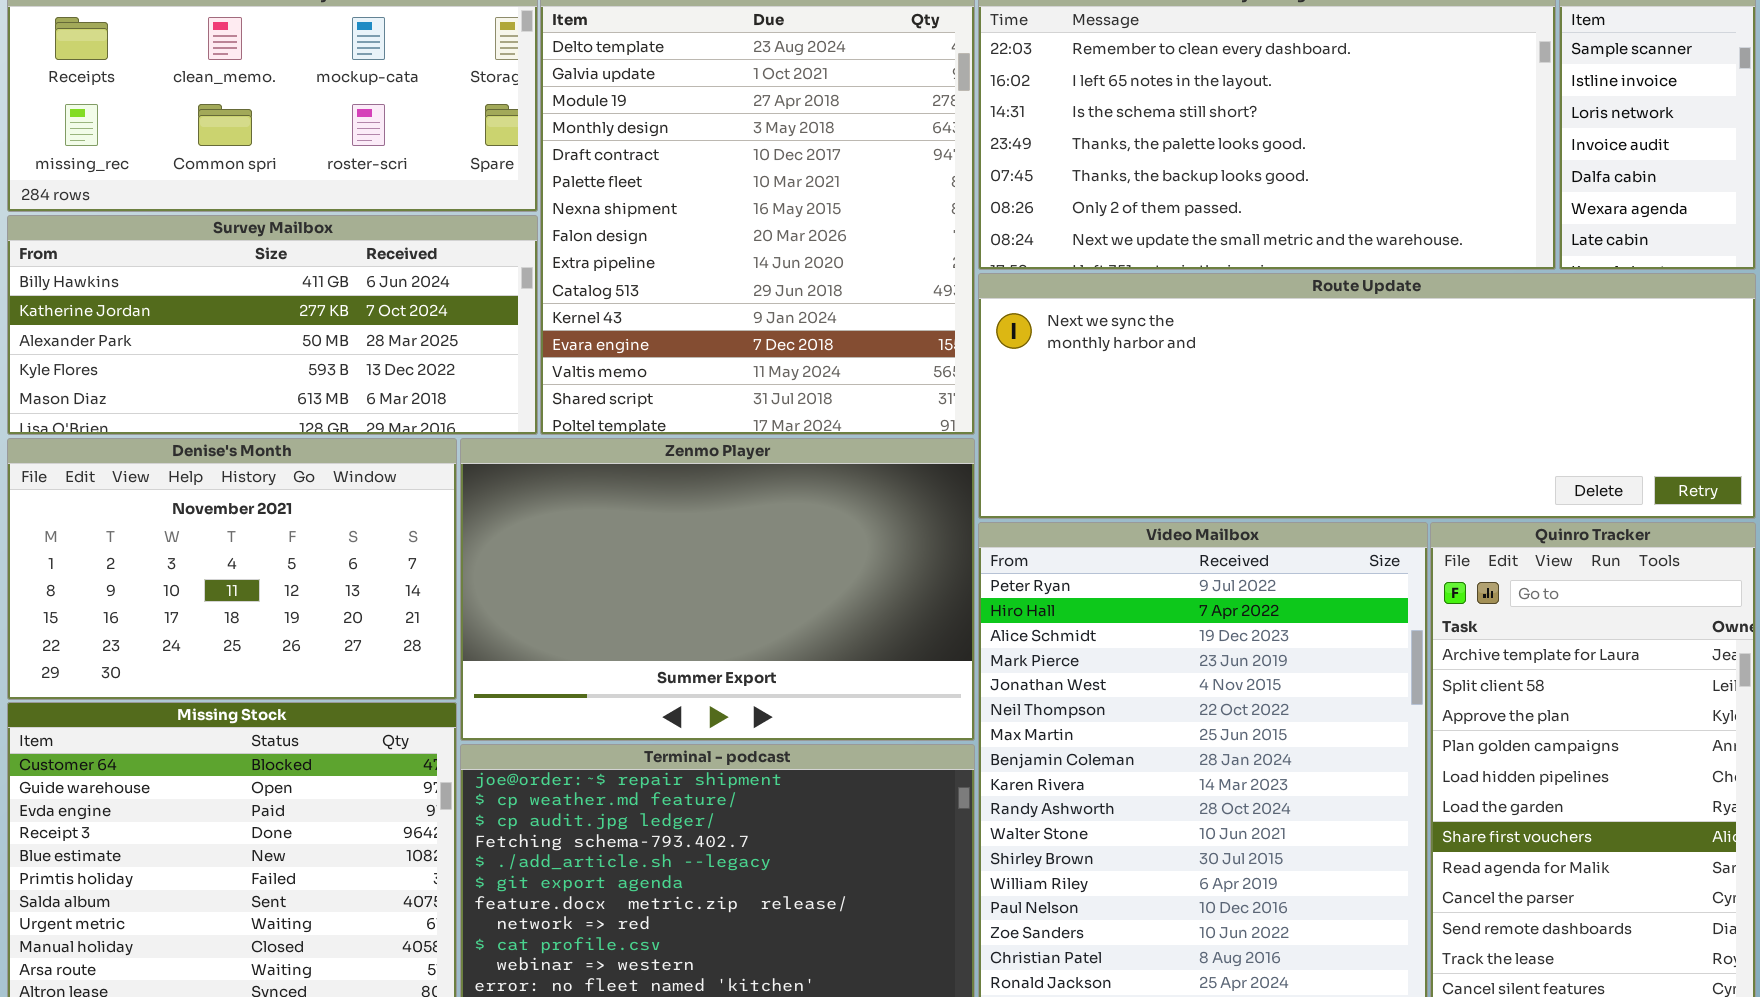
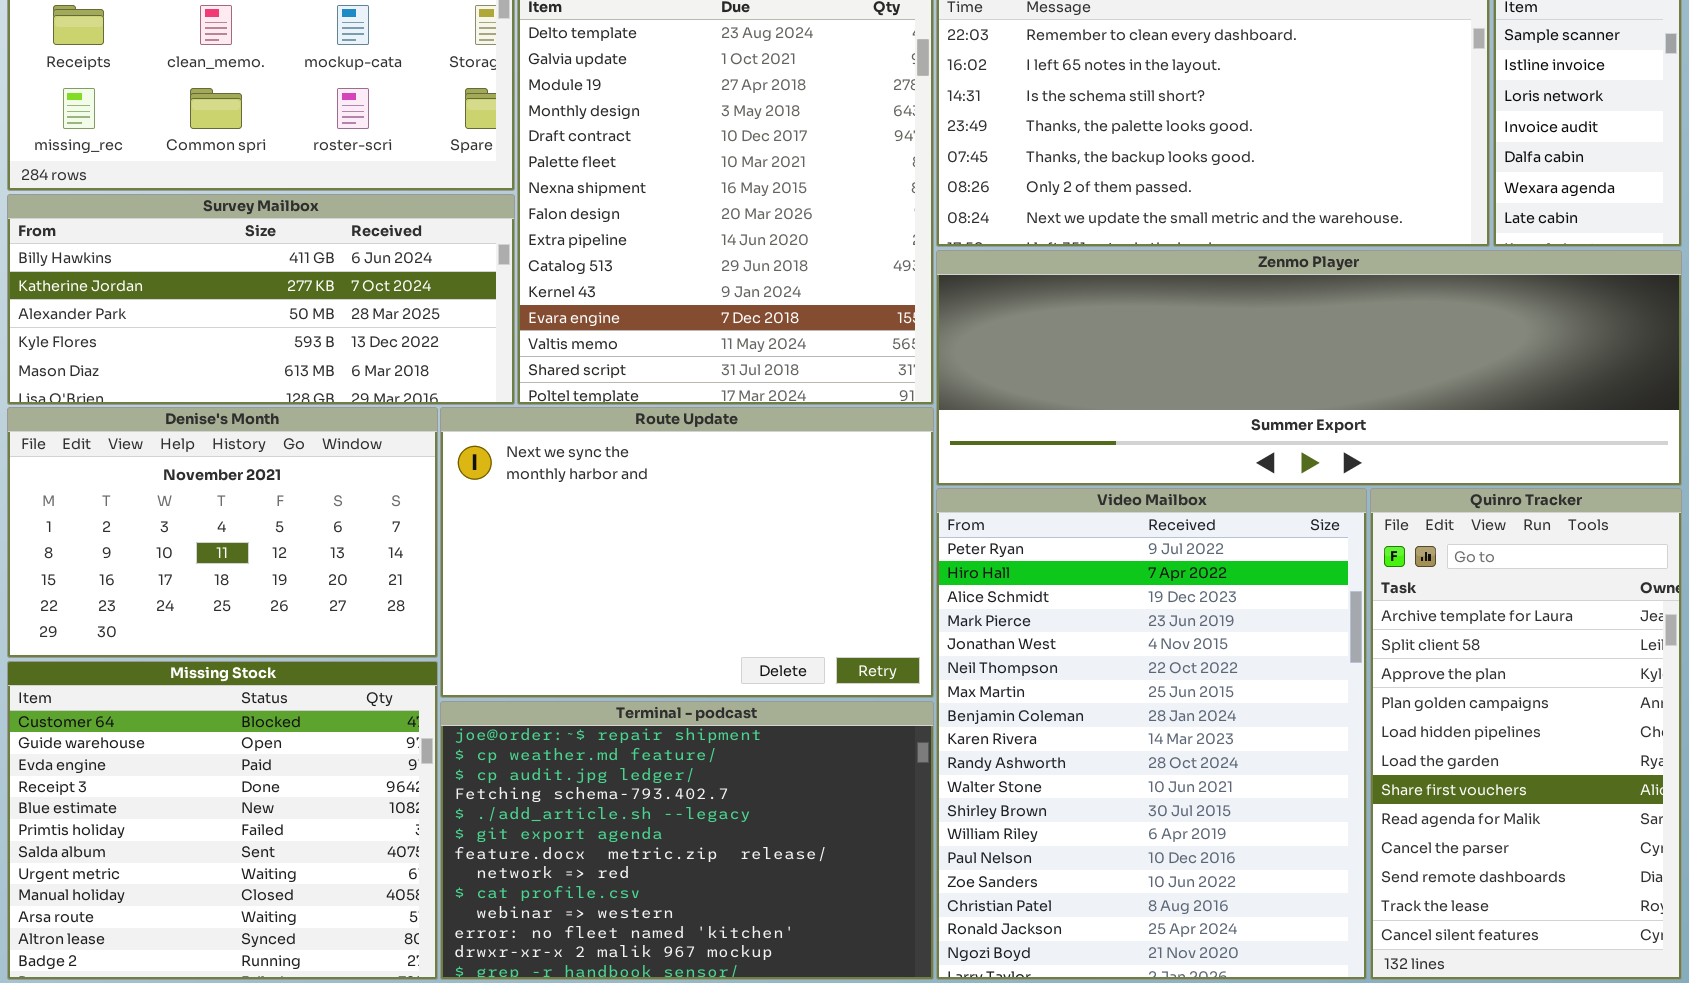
Route Update: [978,273,1756,519] -> [440,407,934,698], moved, resized
Zenmo Player: [460,438,975,741] -> [936,250,1682,486], moved, resized

